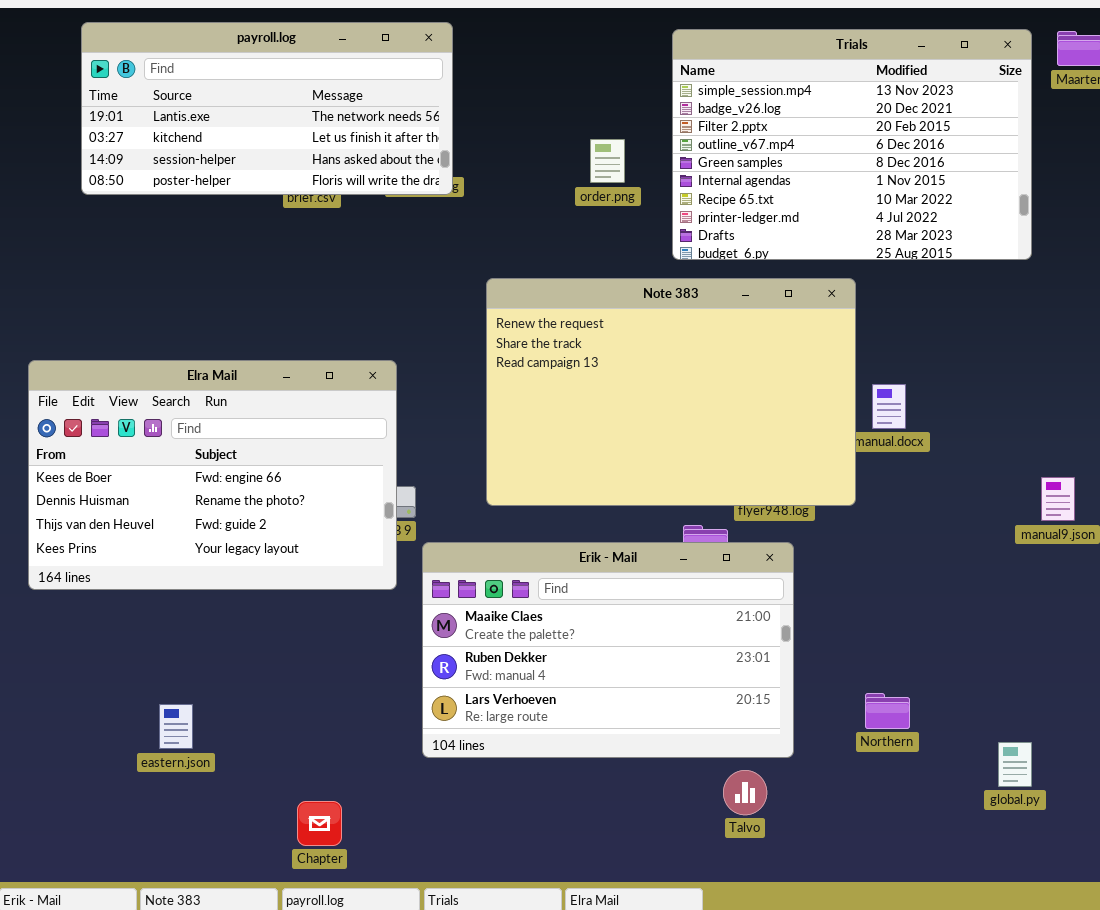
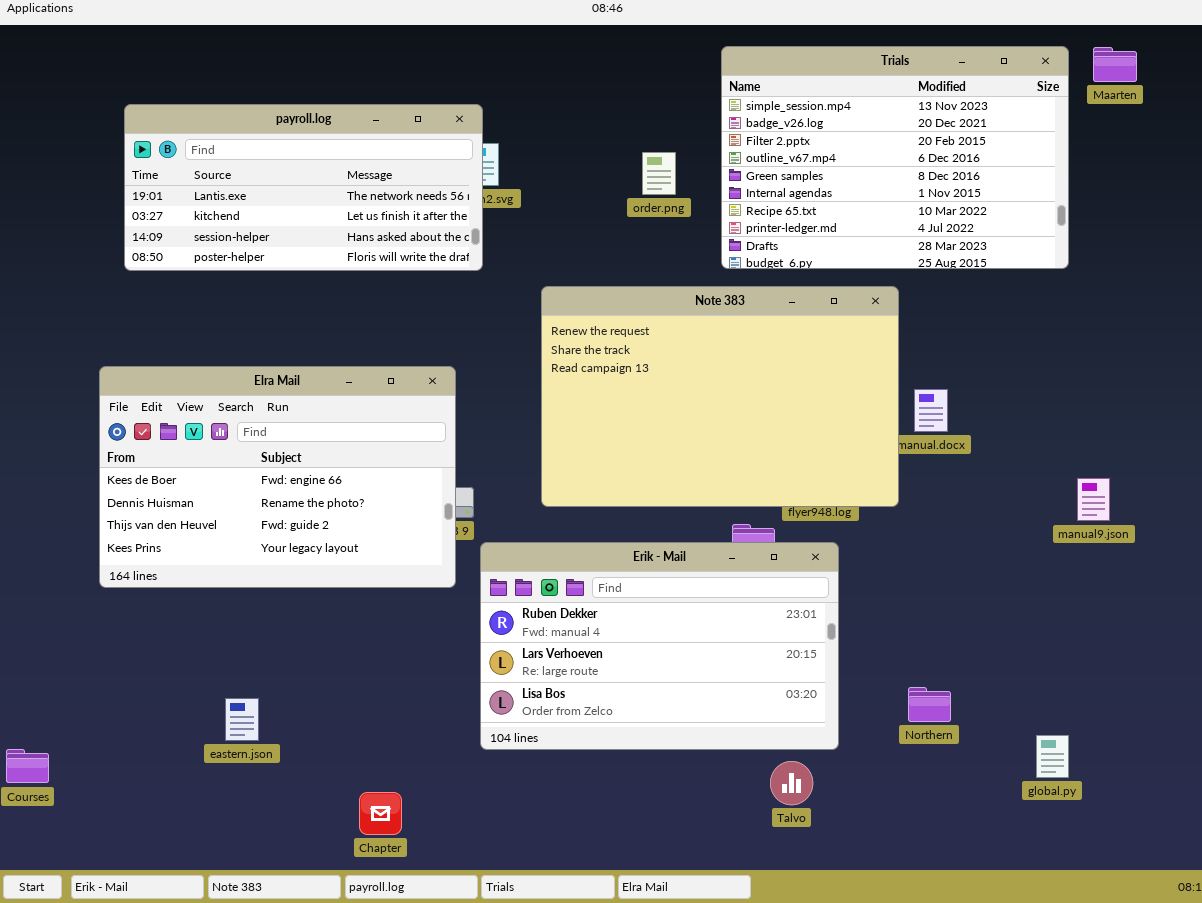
payroll.log: [81,22,453,195] -> [124,104,483,271], moved
Erik - Mail: [422,542,794,758] -> [480,542,839,750], scrolled down 1 row

